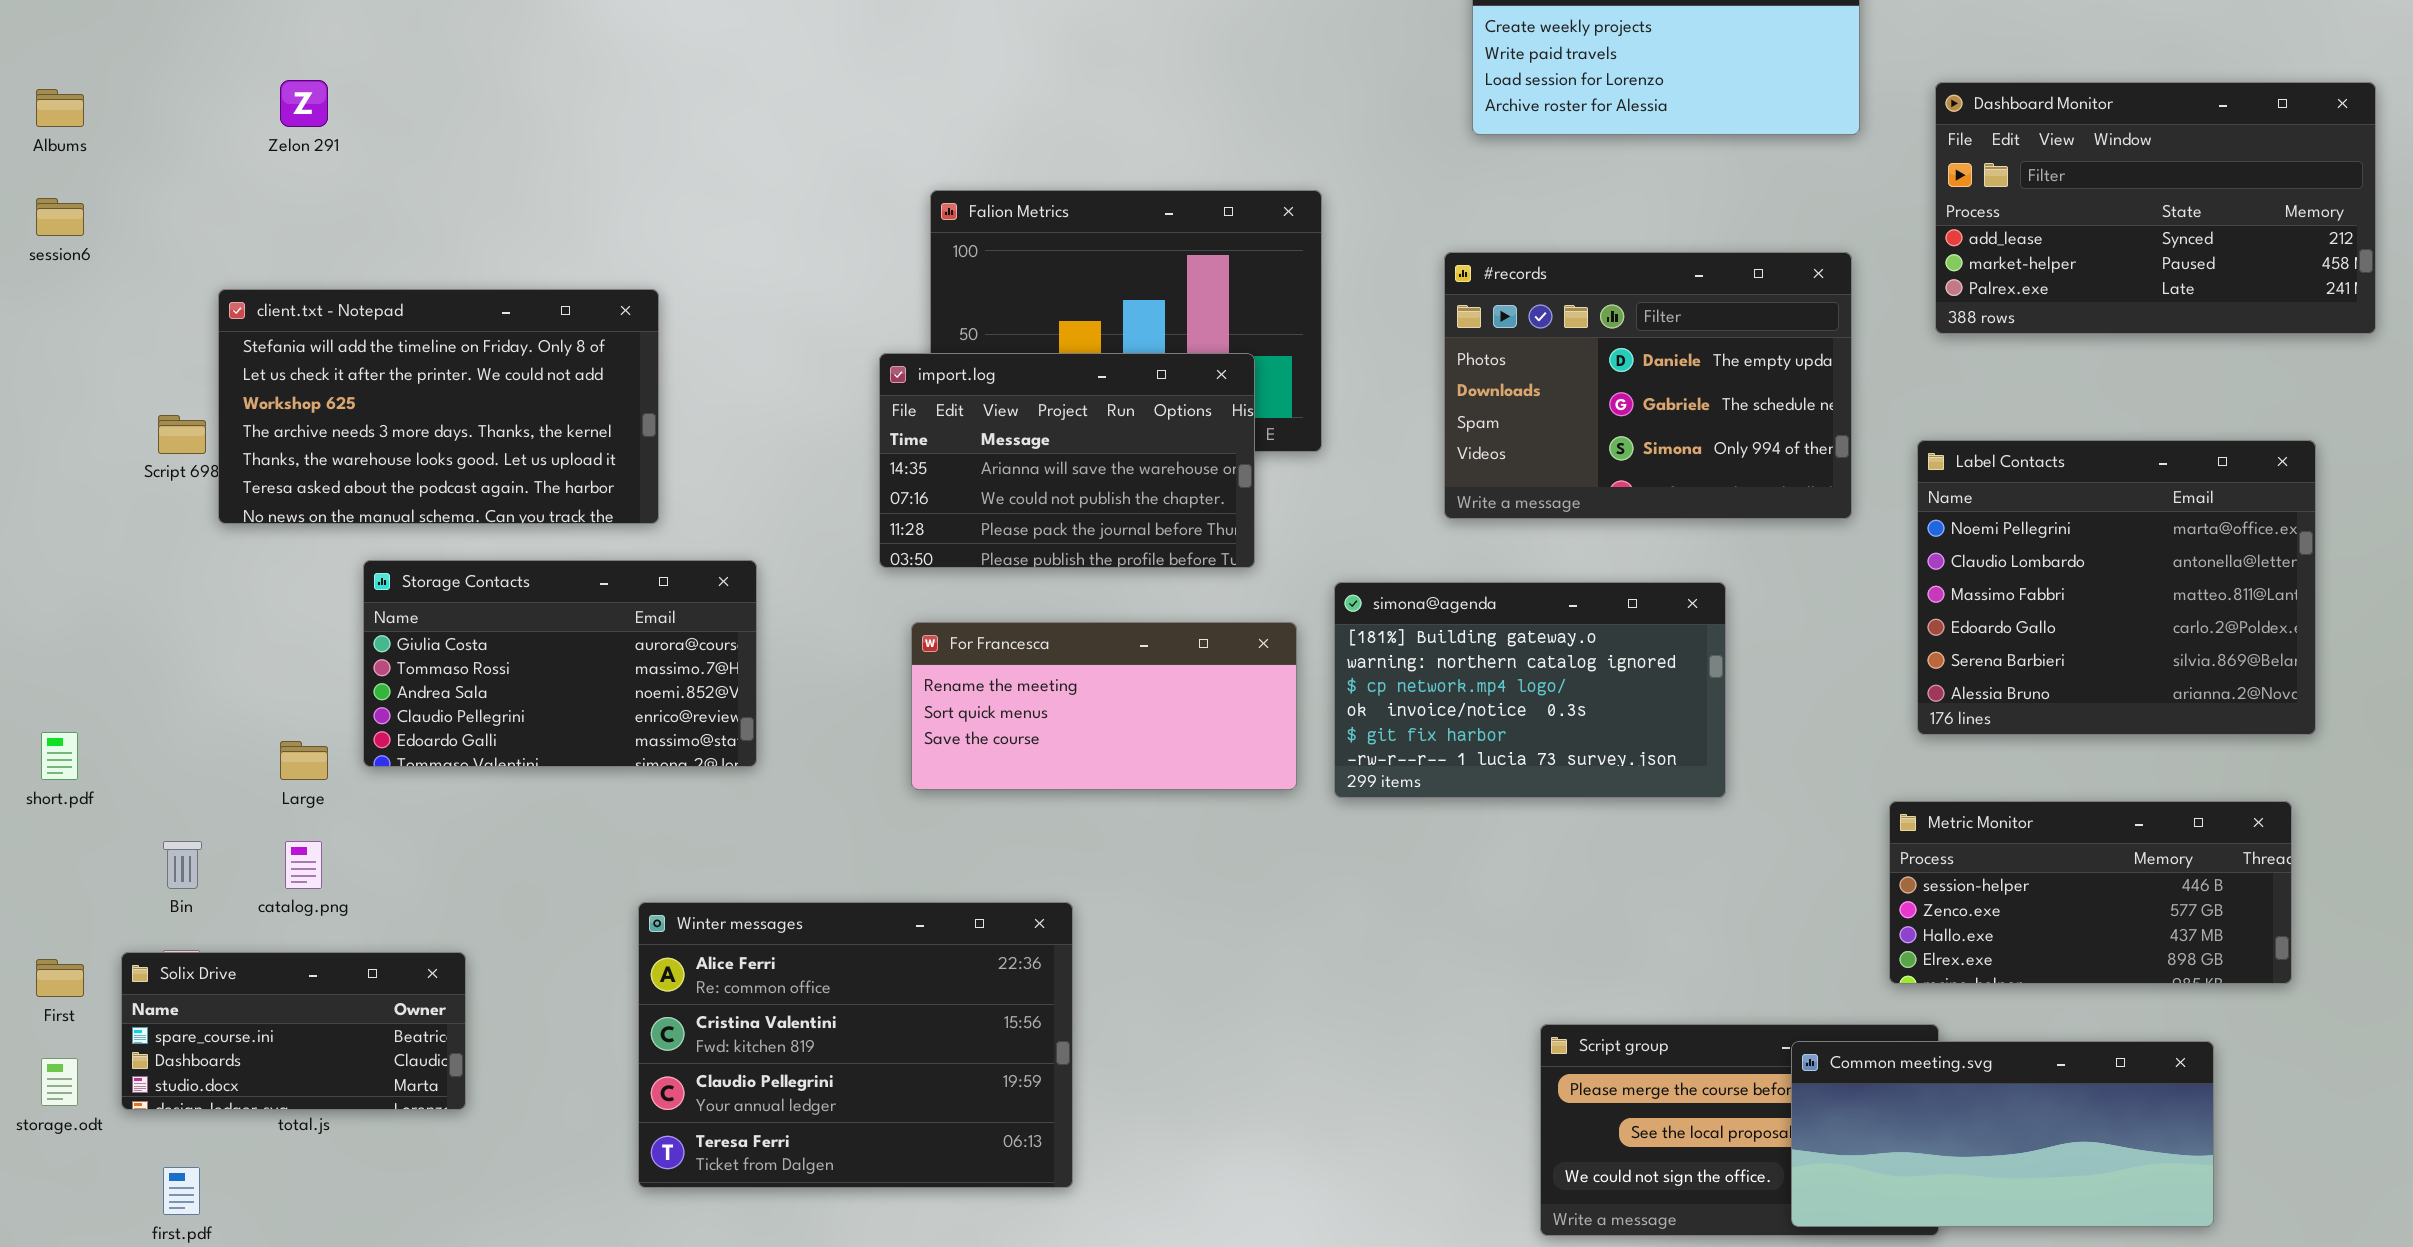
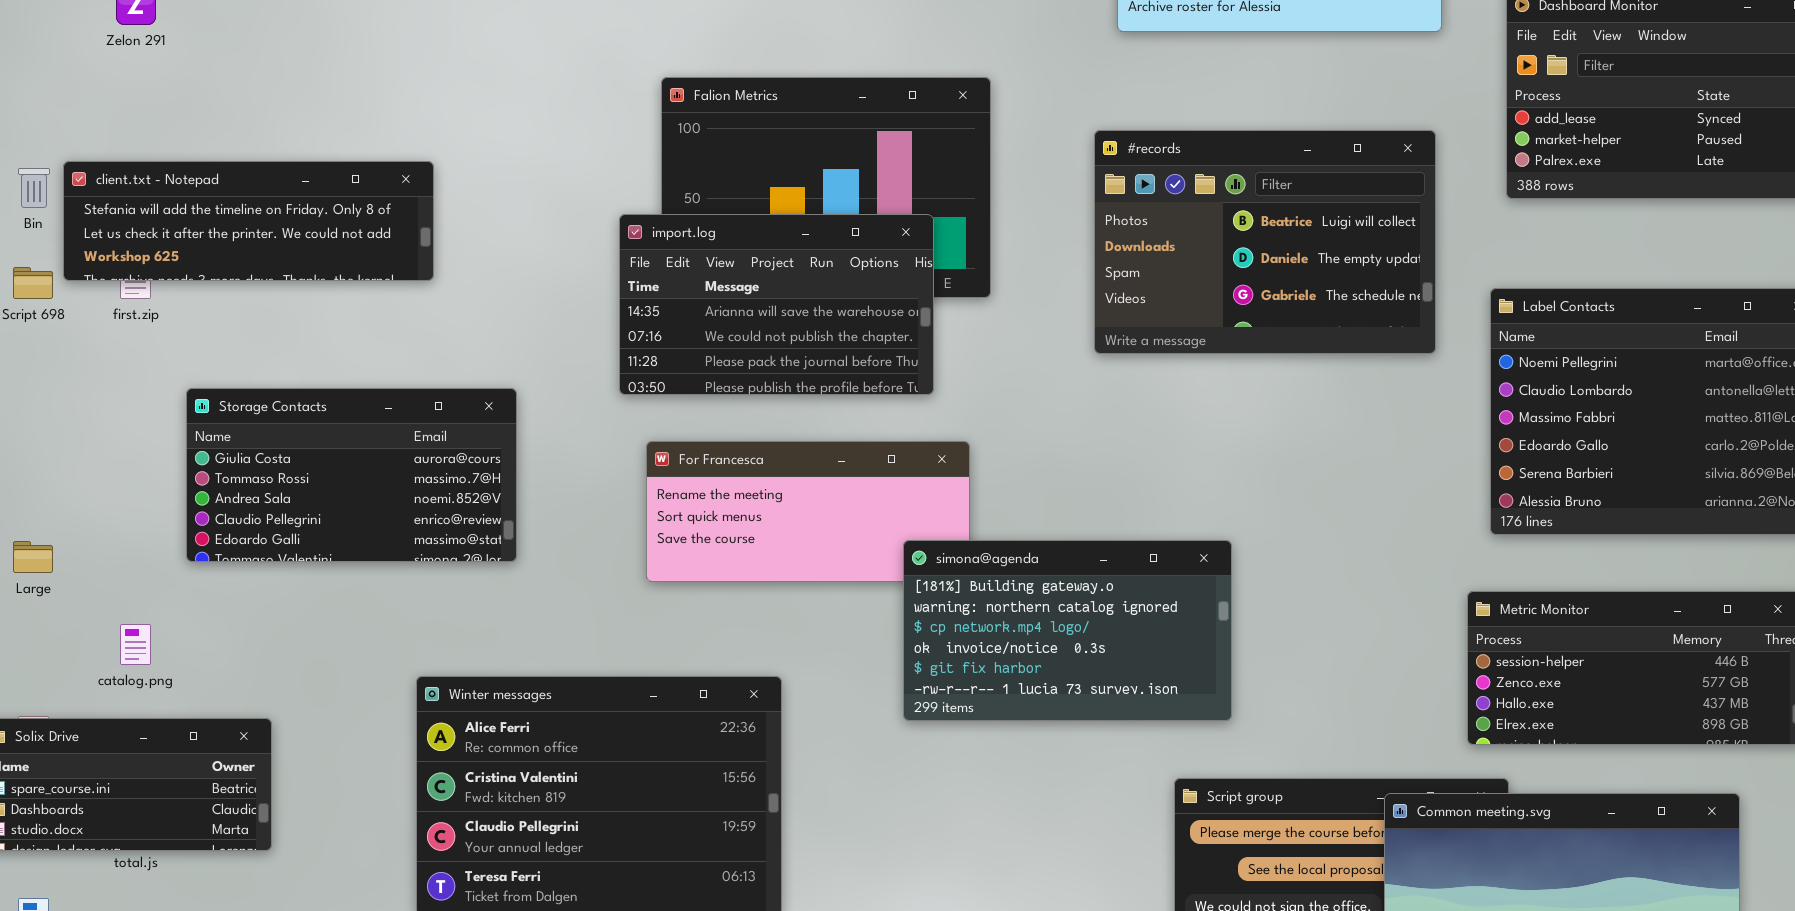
#records: [1444,252,1852,519] -> [1094,130,1436,354], scrolled up 1 row
client.txt - Notepad: [218,289,659,524] -> [63,161,434,281], resized
simona@agenda: [1334,582,1726,798] -> [903,540,1232,721], moved
Large: [280,741,328,780] -> [13,541,53,573], moved
Bin: [163,841,202,889] -> [18,168,50,208], moved

